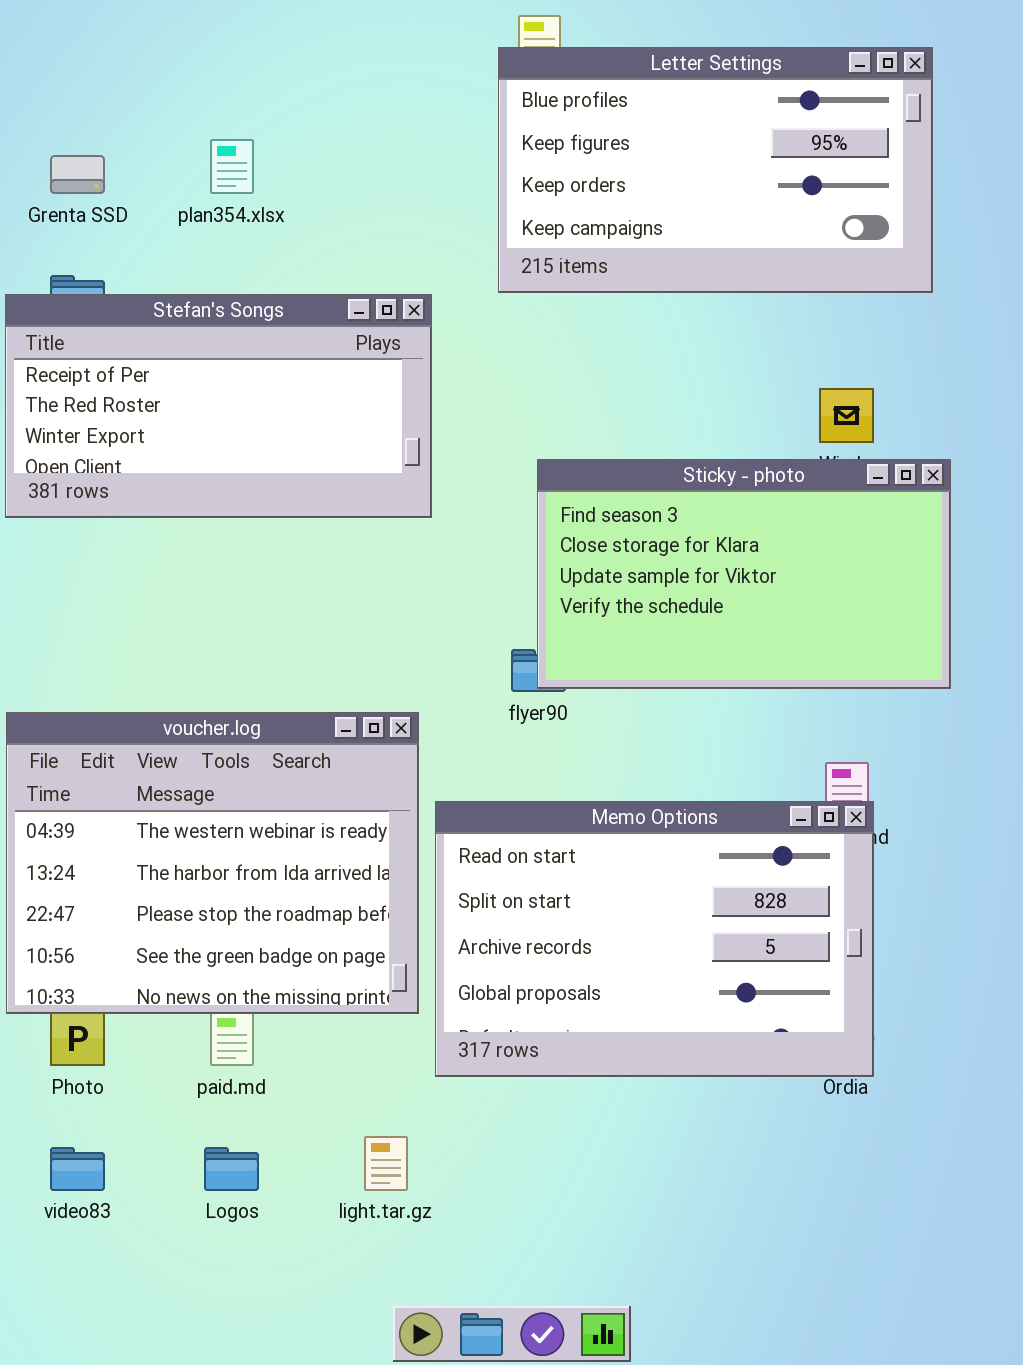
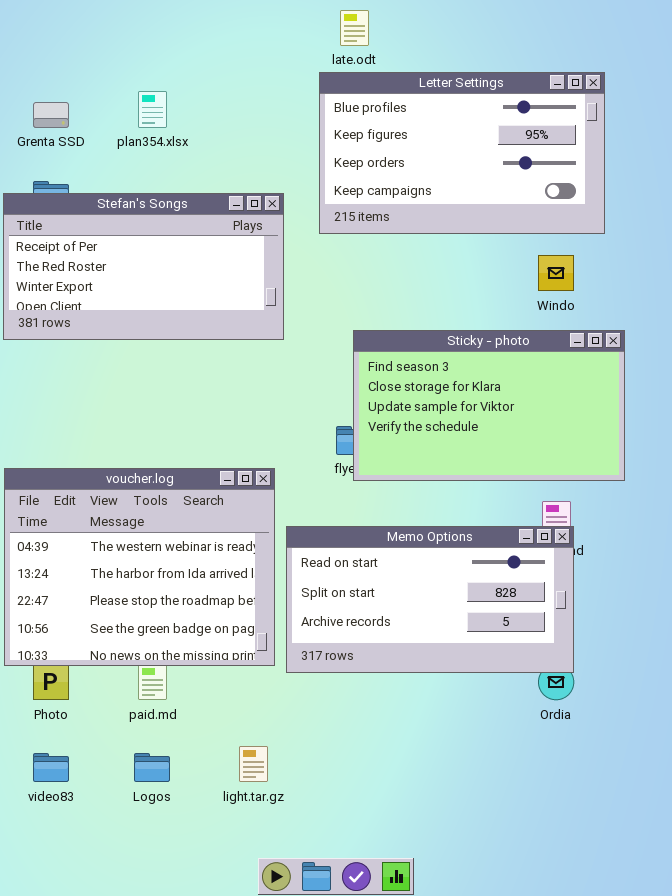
Letter Settings: [498,47,933,293] -> [319,72,605,234], moved
Sticky - photo: [537,459,951,689] -> [353,330,625,481], moved
Memo Options: [435,801,874,1077] -> [286,526,574,673], resized

